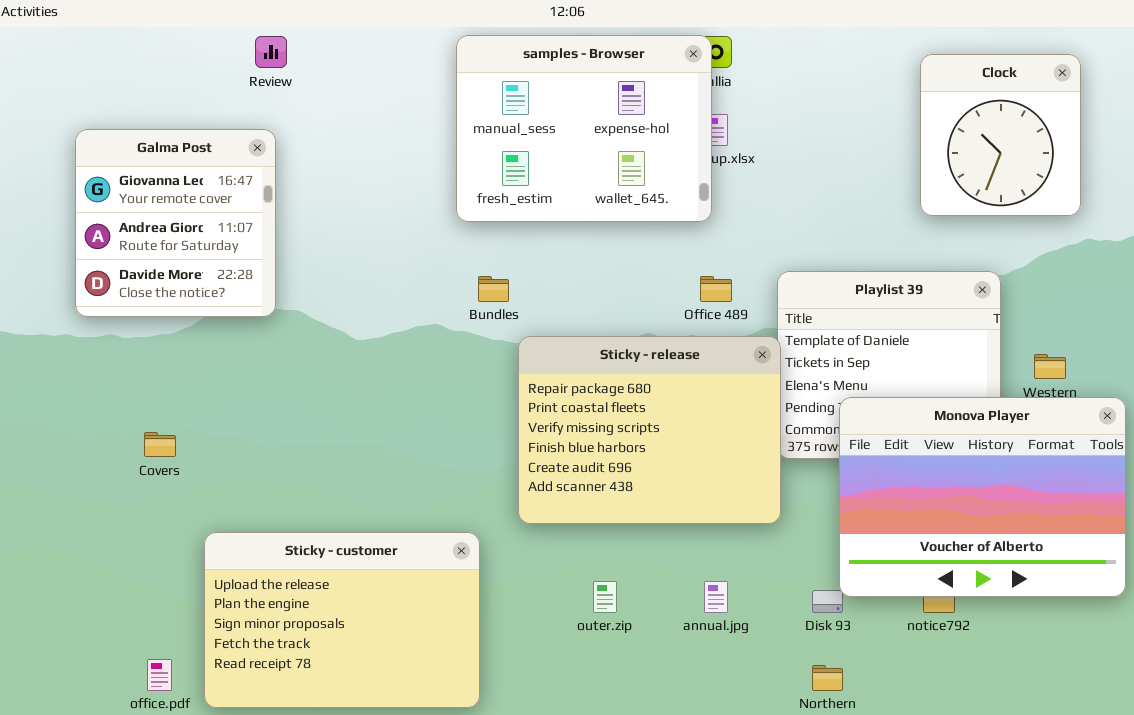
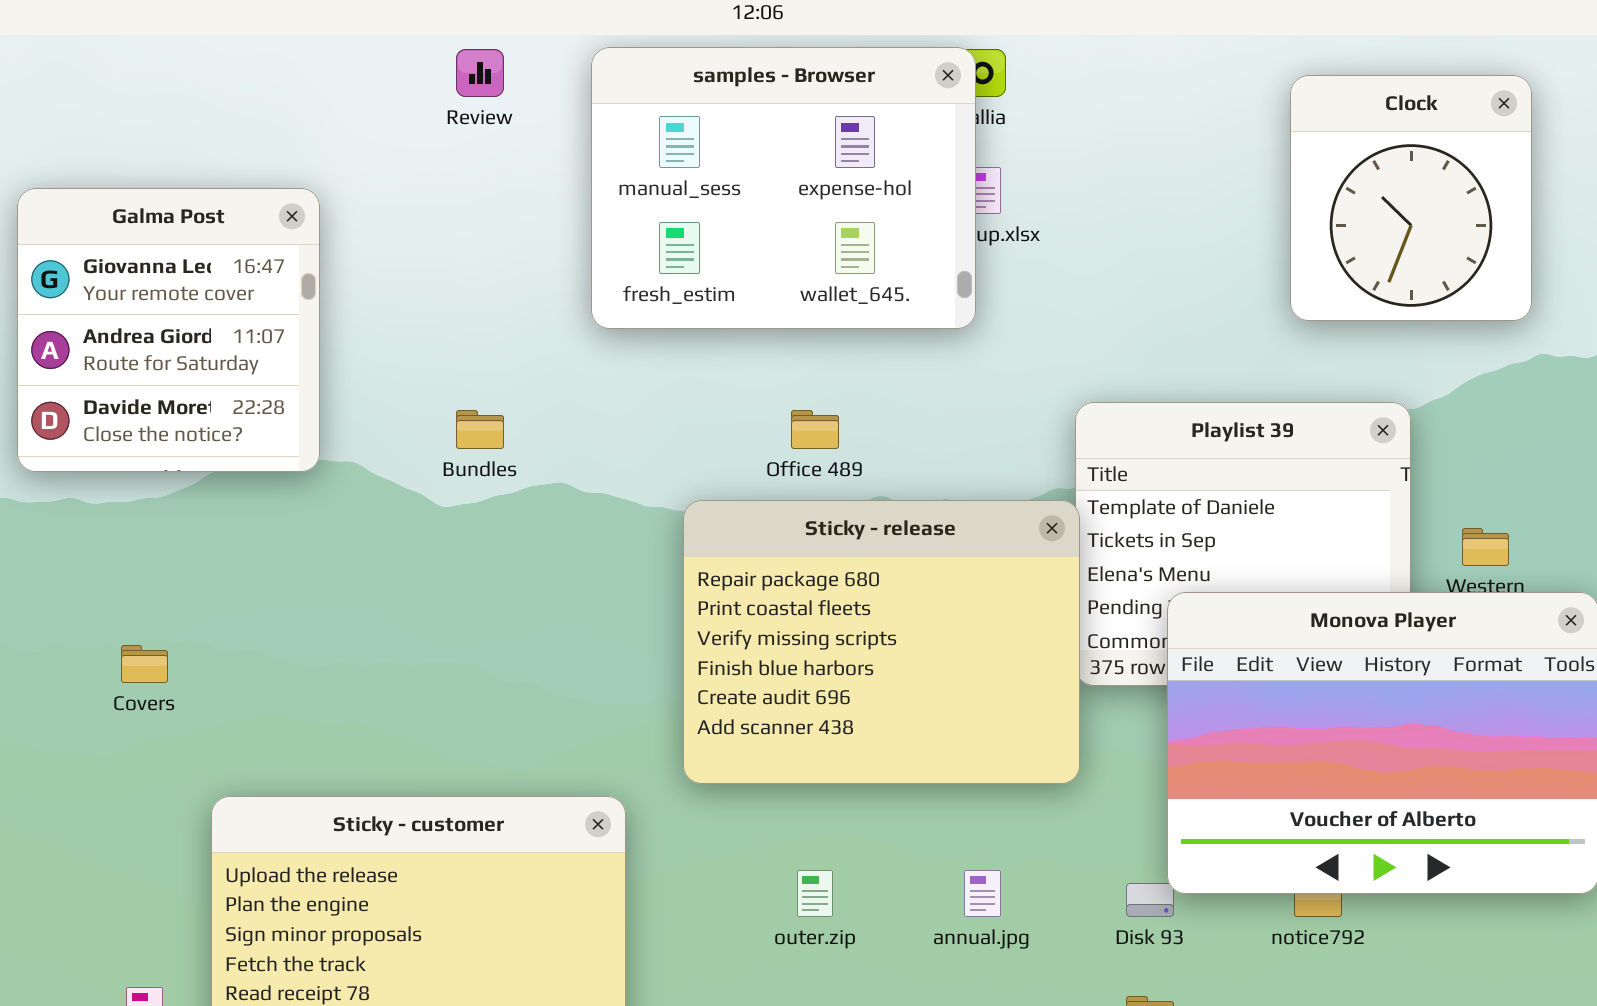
Review: [255,36,287,68] -> [456,49,504,97], moved
Bundles: [478,276,509,302] -> [456,410,504,449], moved
Office 489: [700,276,732,302] -> [791,410,839,449], moved

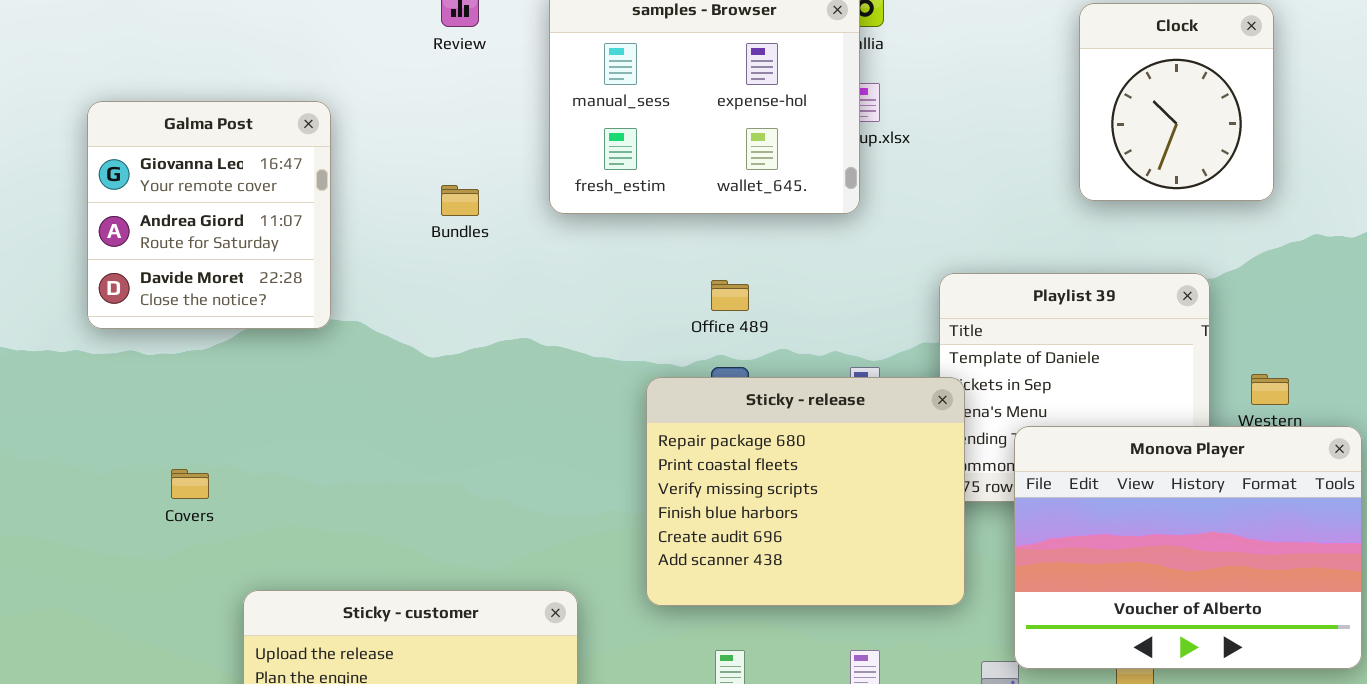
Clock: [1290,75,1532,321] -> [1079,3,1274,201], moved
Bundles: [456,410,504,449] -> [441,185,479,216], moved
Sticky - release: [683,500,1080,784] -> [646,377,965,606], moved

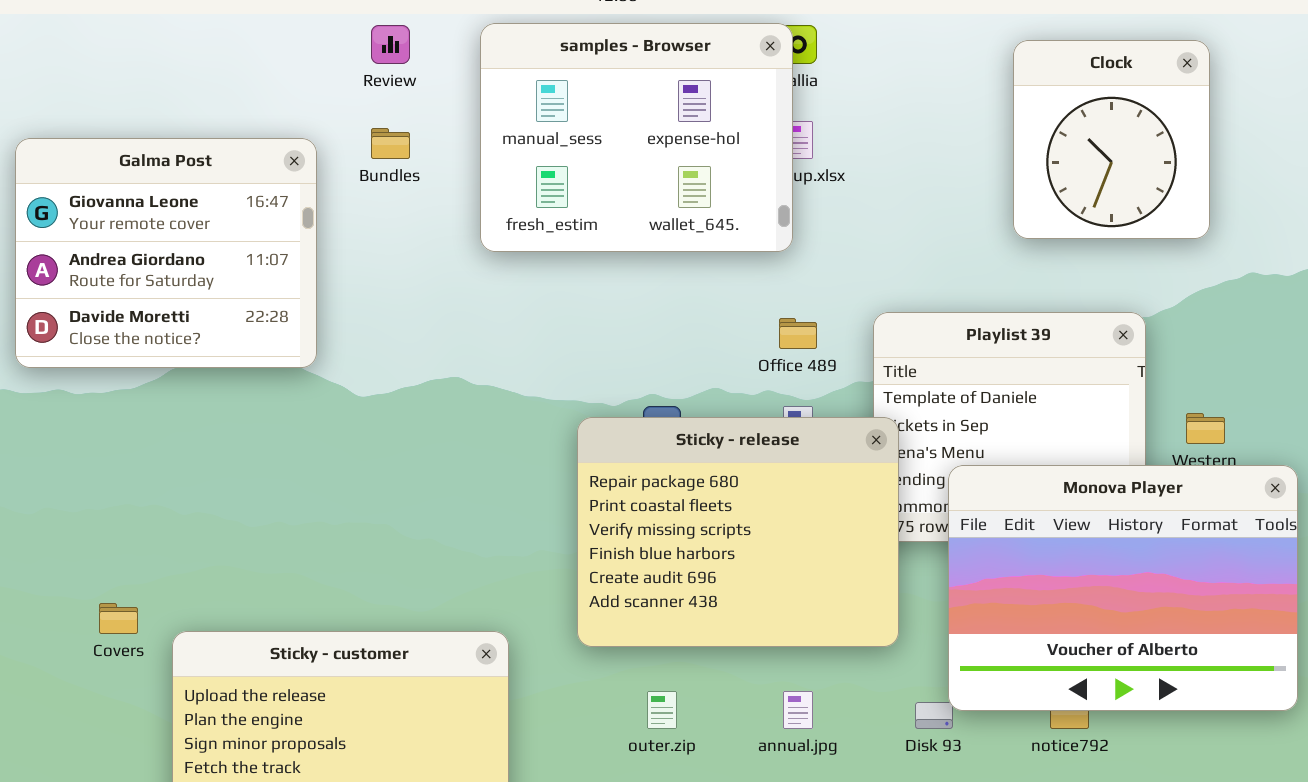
Galma Post: [87,101,331,329] -> [15,138,317,368], resized
Bundles: [441,185,479,216] -> [371,128,410,159], moved
Office 489: [711,280,749,311] -> [779,318,817,349], moved
Covers: [171,469,209,499] -> [99,603,138,634], moved

